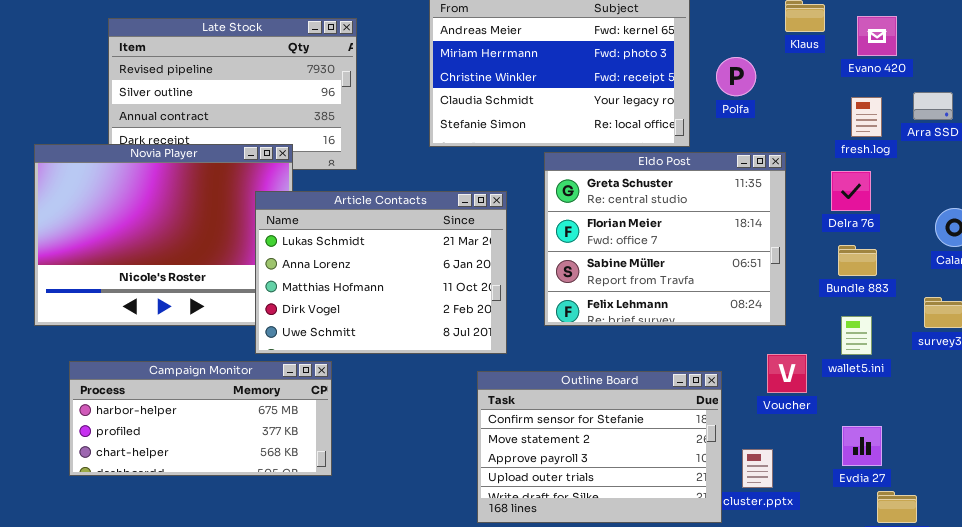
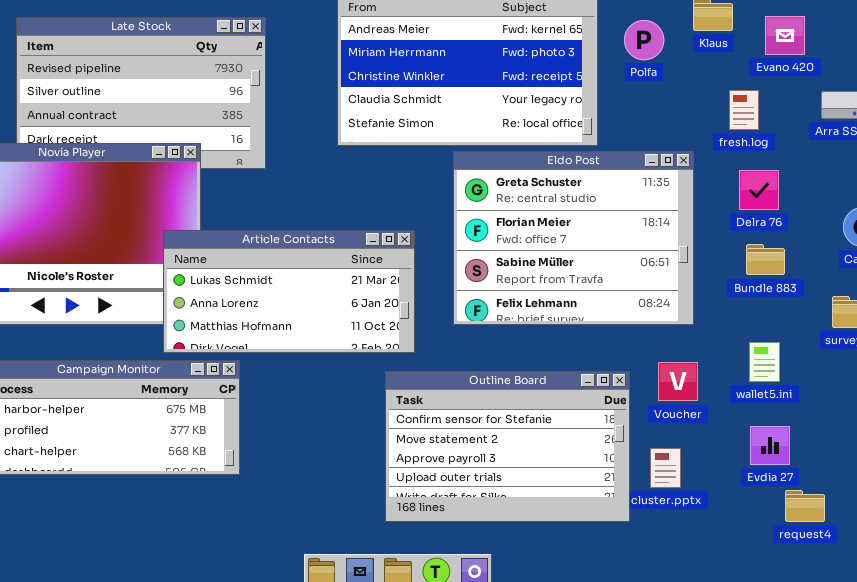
Polfa: [716,57,756,96] -> [624,20,664,60], moved
fresh.log: [851,97,882,137] -> [729,90,759,130], moved
Article Contacts: [255,191,507,354] -> [163,230,415,353], resized
wallet5.ini: [841,316,872,355] -> [749,342,780,382], moved
Voucher: [767,354,807,393] -> [658,362,698,401], moved

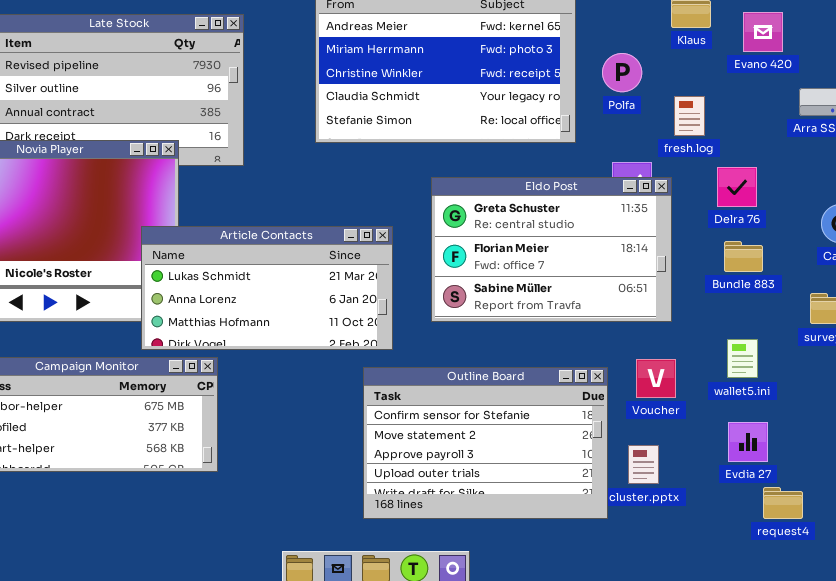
Polfa: [624,20,664,60] -> [602,53,642,92], moved
fresh.log: [729,90,759,130] -> [674,96,705,136], moved
Eldo Post: [453,151,694,325] -> [431,177,672,322], resized

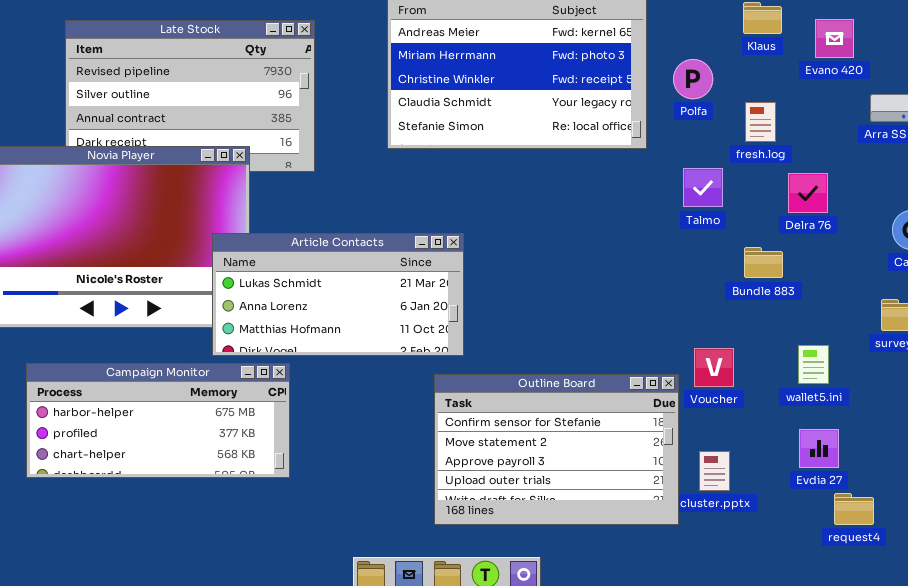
Eldo Post: [431,177,672,322] -> none, closed
Bundle 883: [724,241,763,272] -> [744,247,783,278], moved
Voucher: [636,359,676,398] -> [694,348,734,387], moved

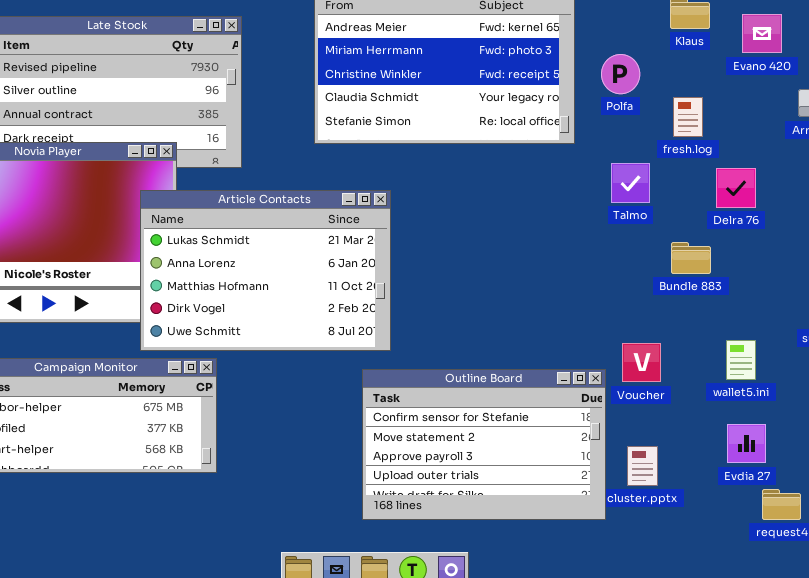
Article Contacts: [212,233,464,356] -> [140,190,391,351], resized

